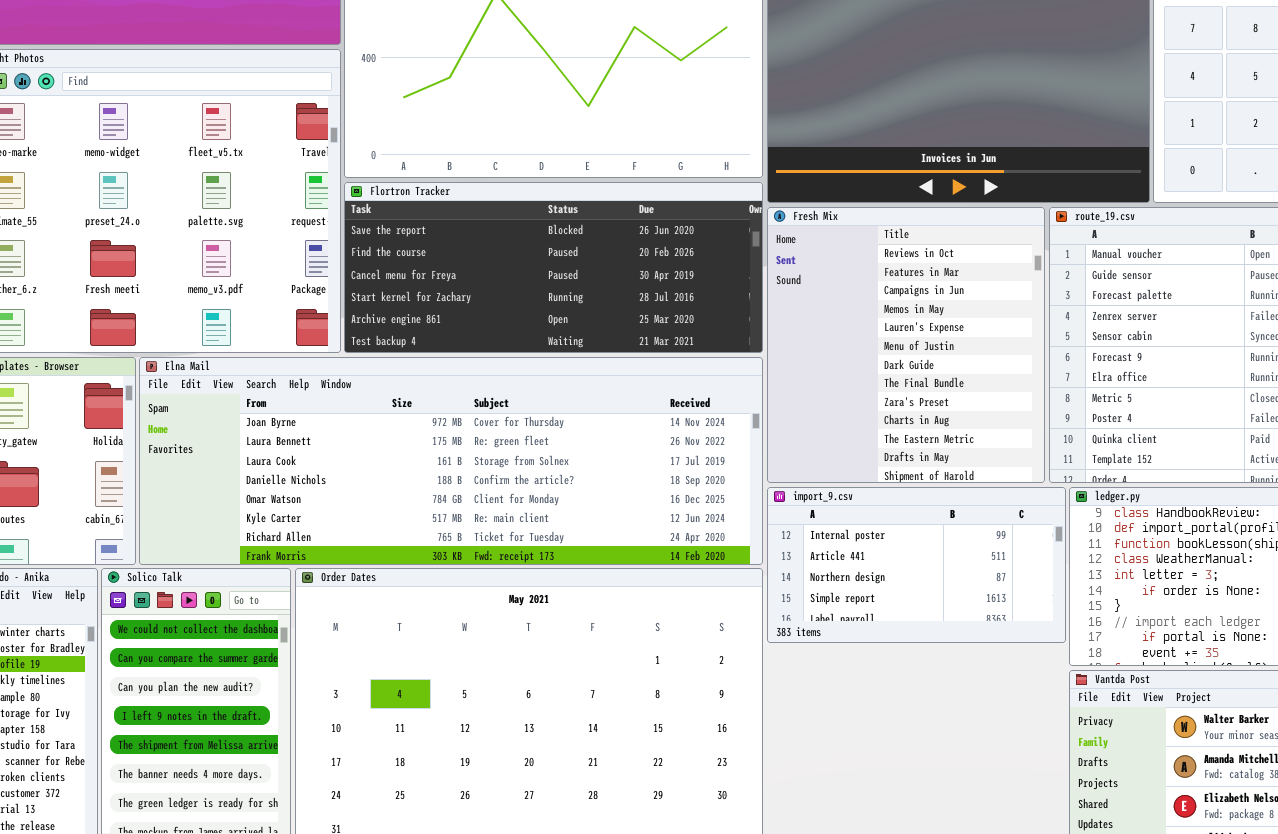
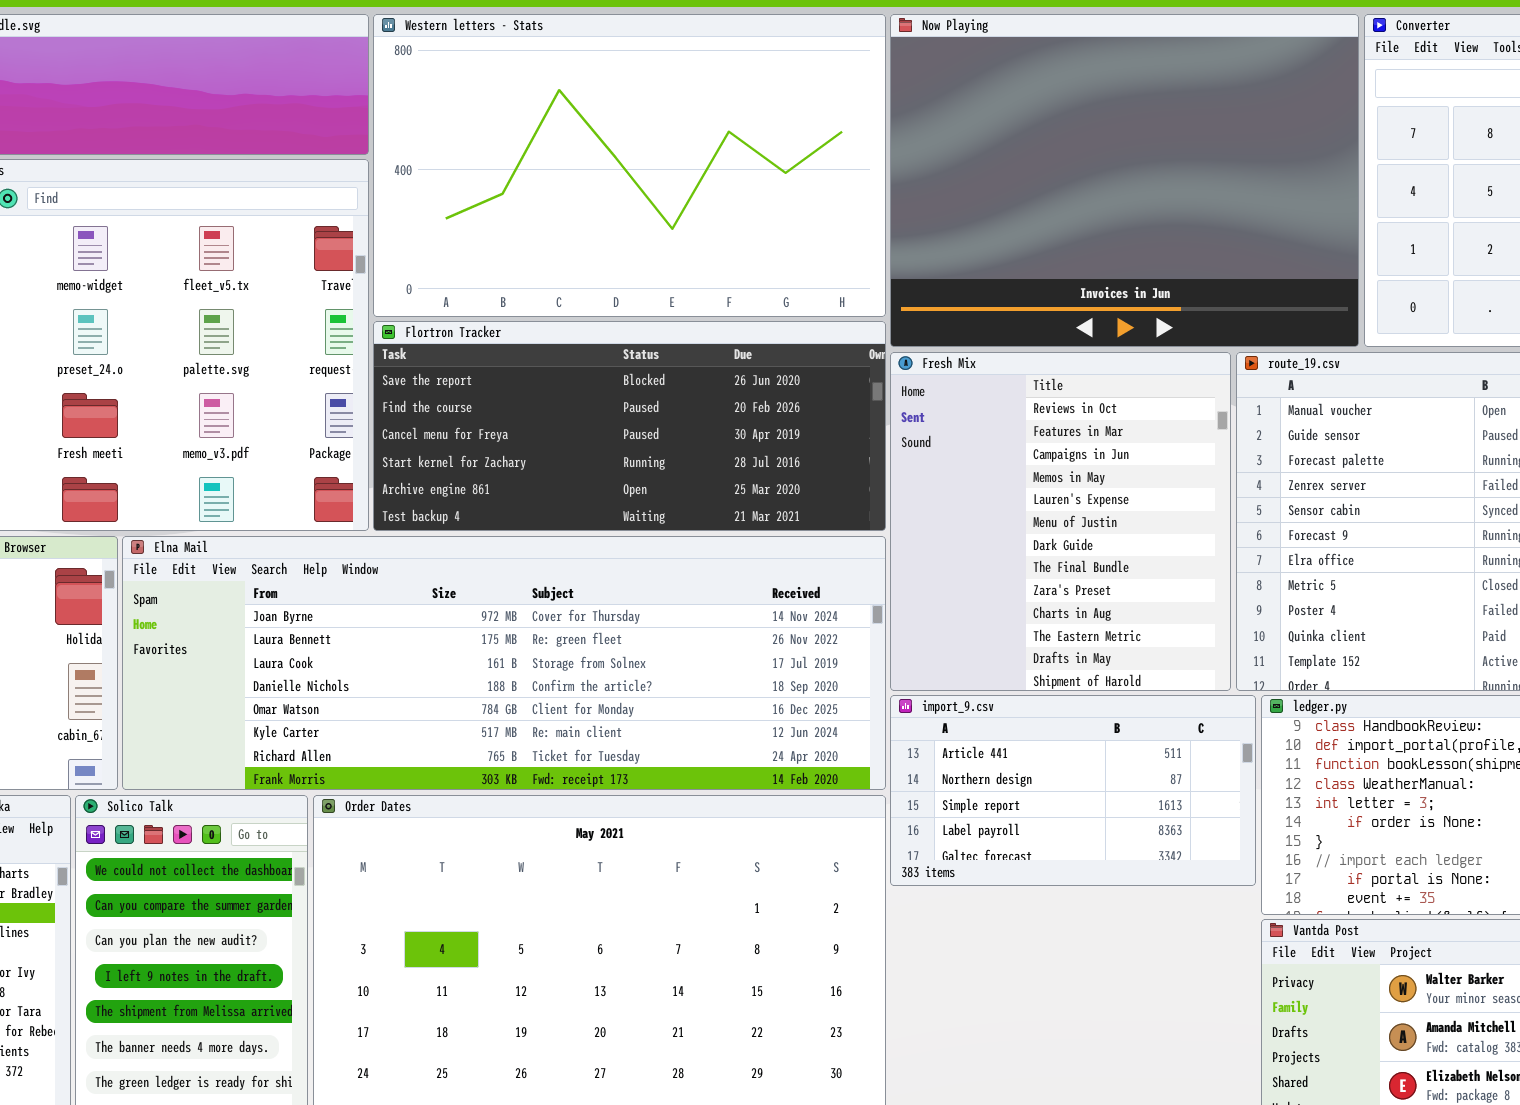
import_9.csv: [767,487,1066,643] -> [890,695,1256,886], scrolled down 1 row

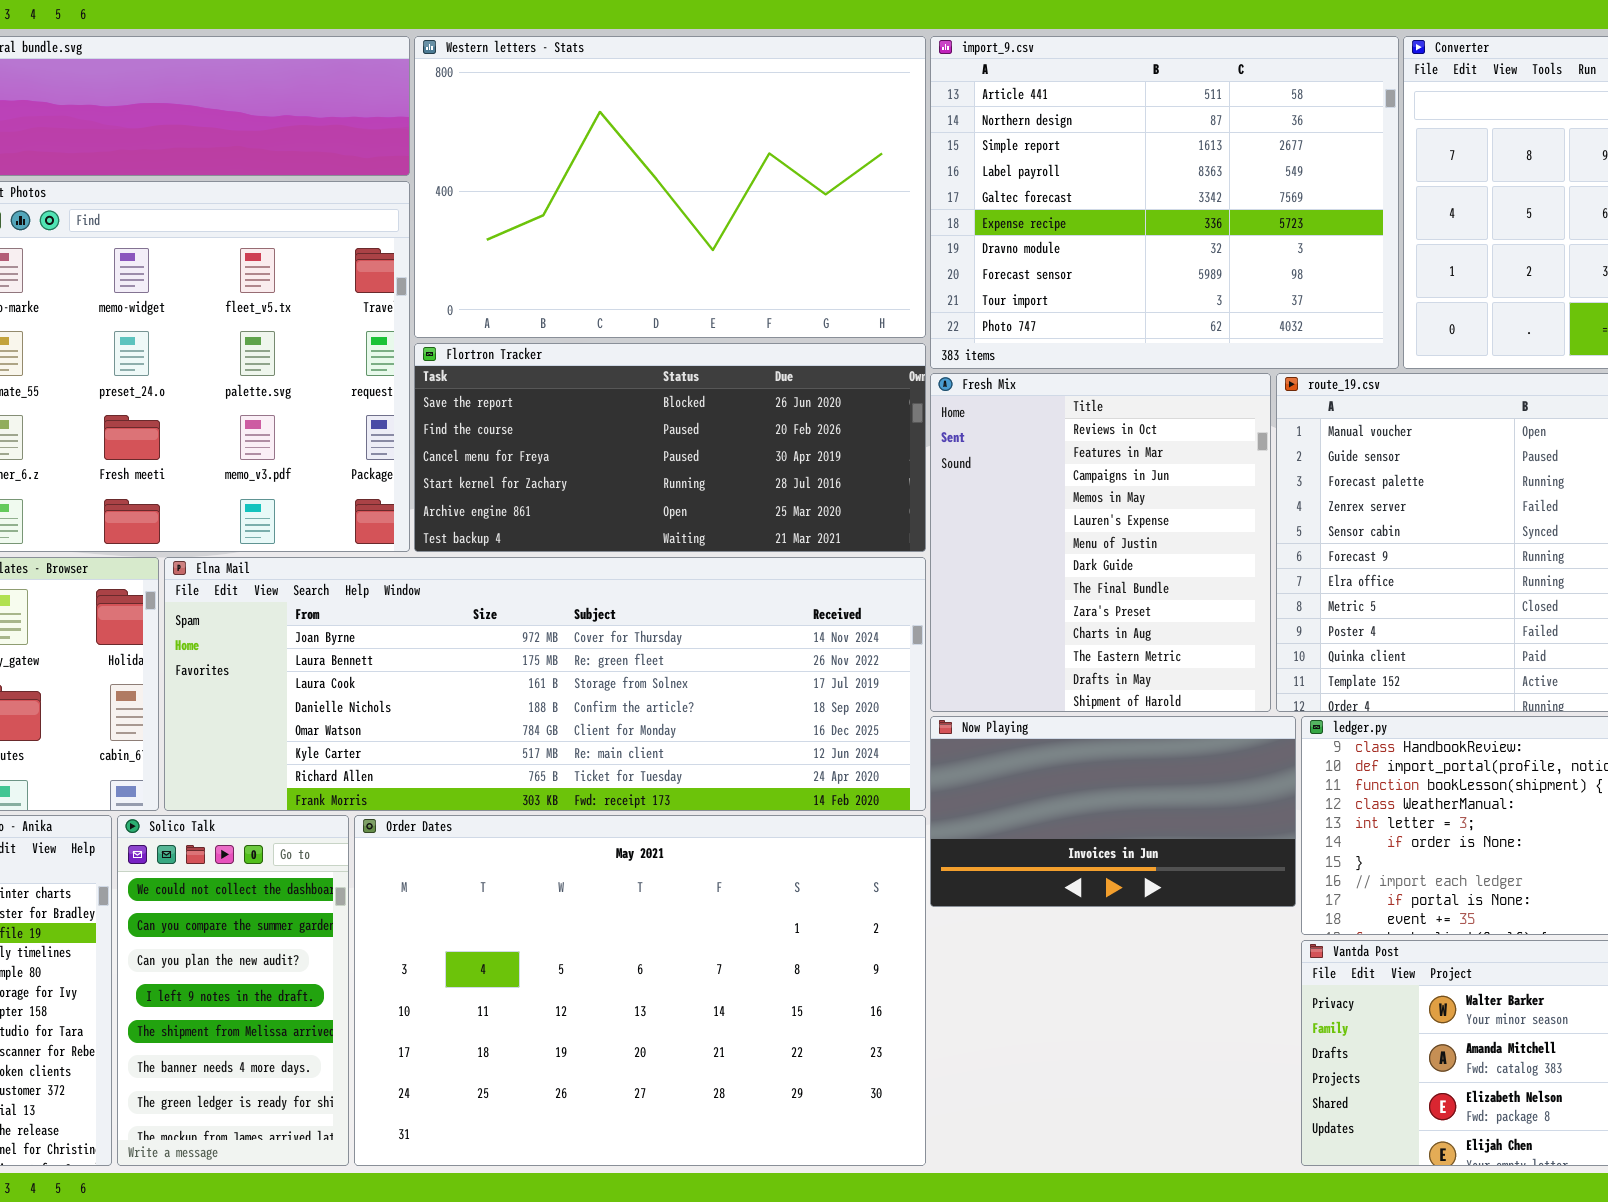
Now Playing: [890,14,1359,347] -> [930,716,1296,907], moved, resized
import_9.csv: [890,695,1256,886] -> [930,36,1399,369], moved, resized

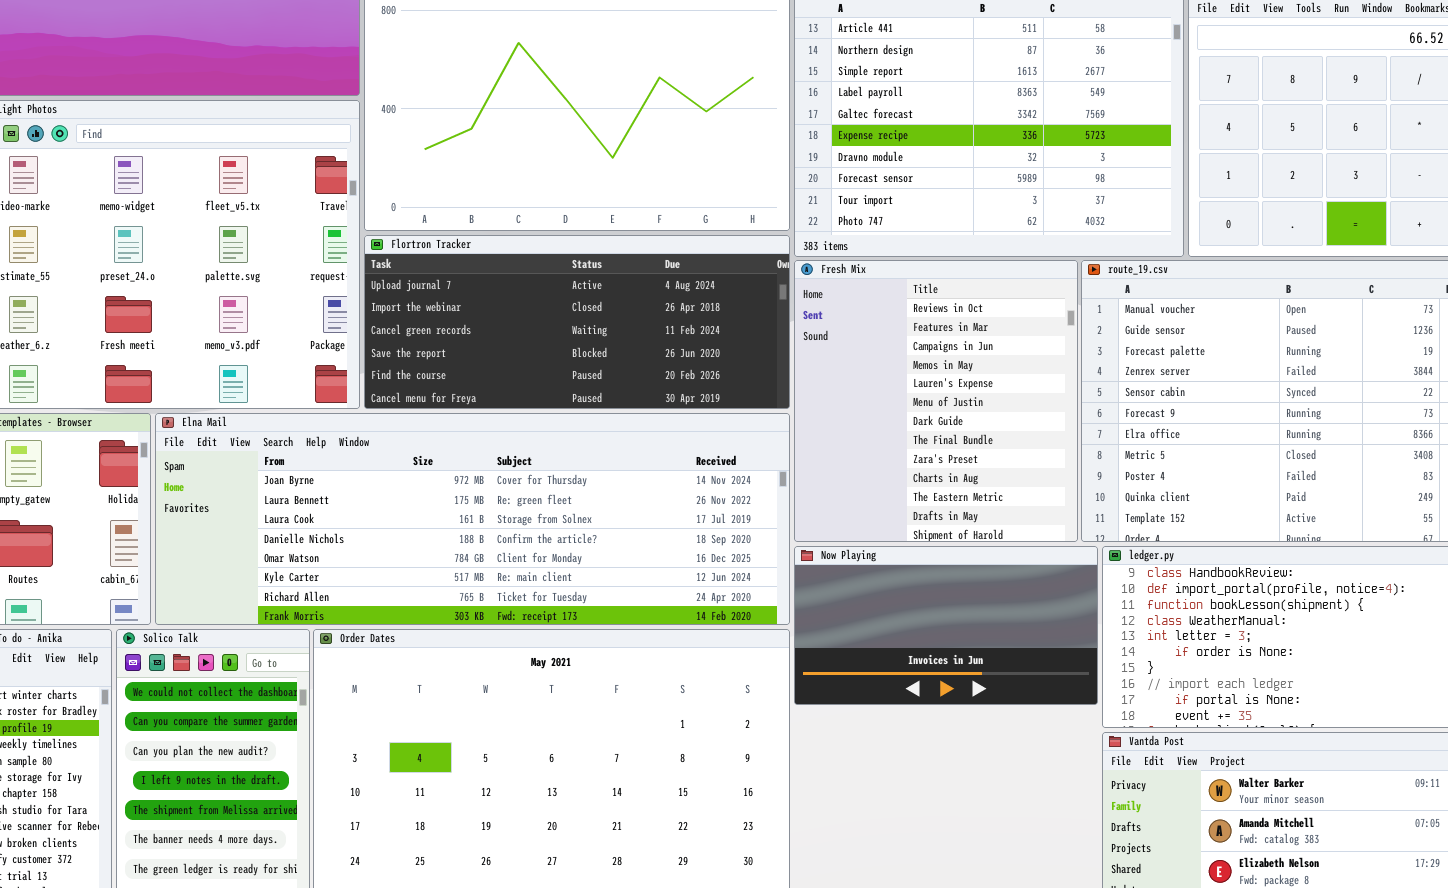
Flortron Tracker: [414,343,926,552] -> [364,235,790,409], scrolled up 3 rows

